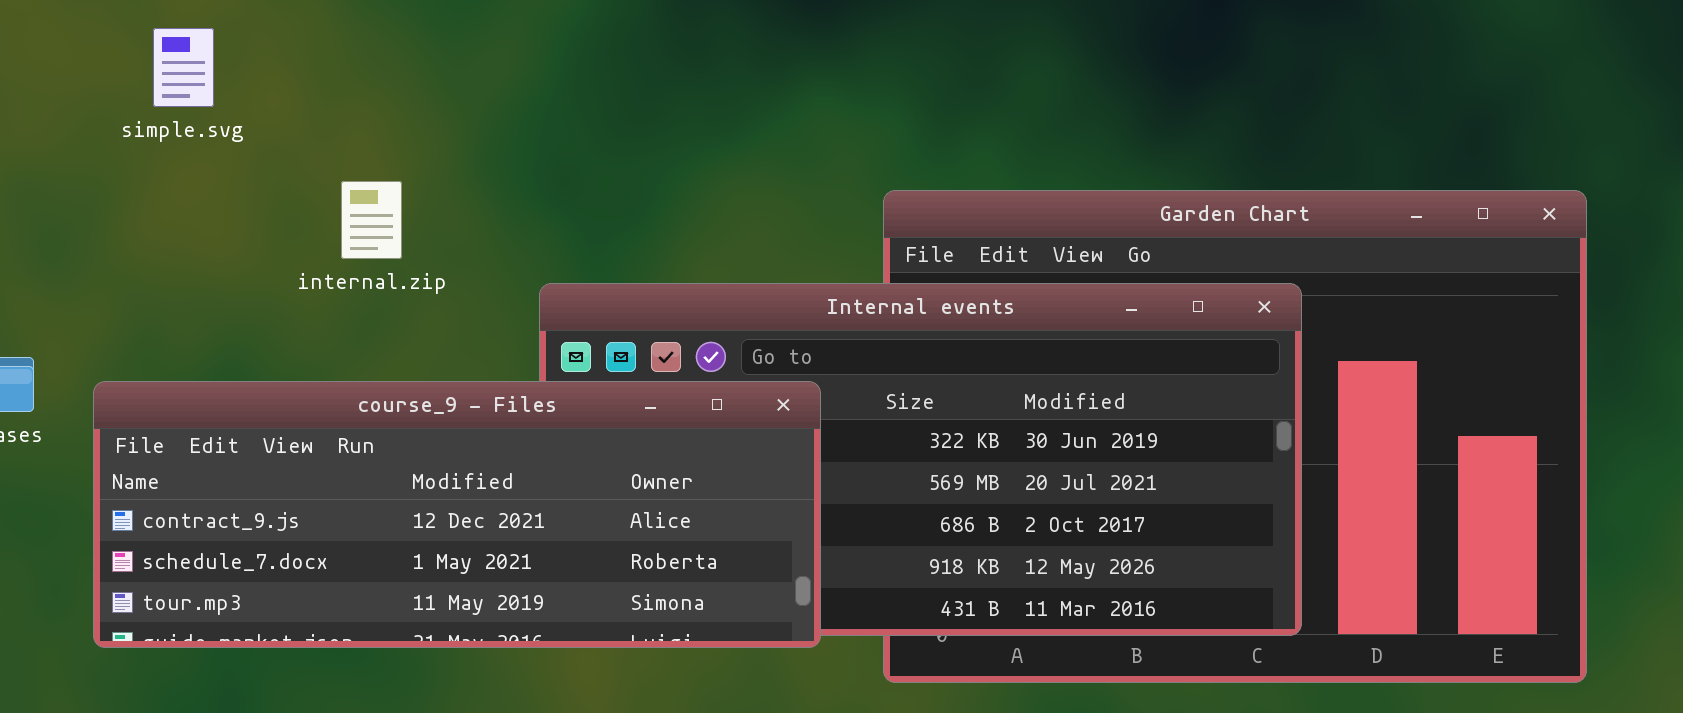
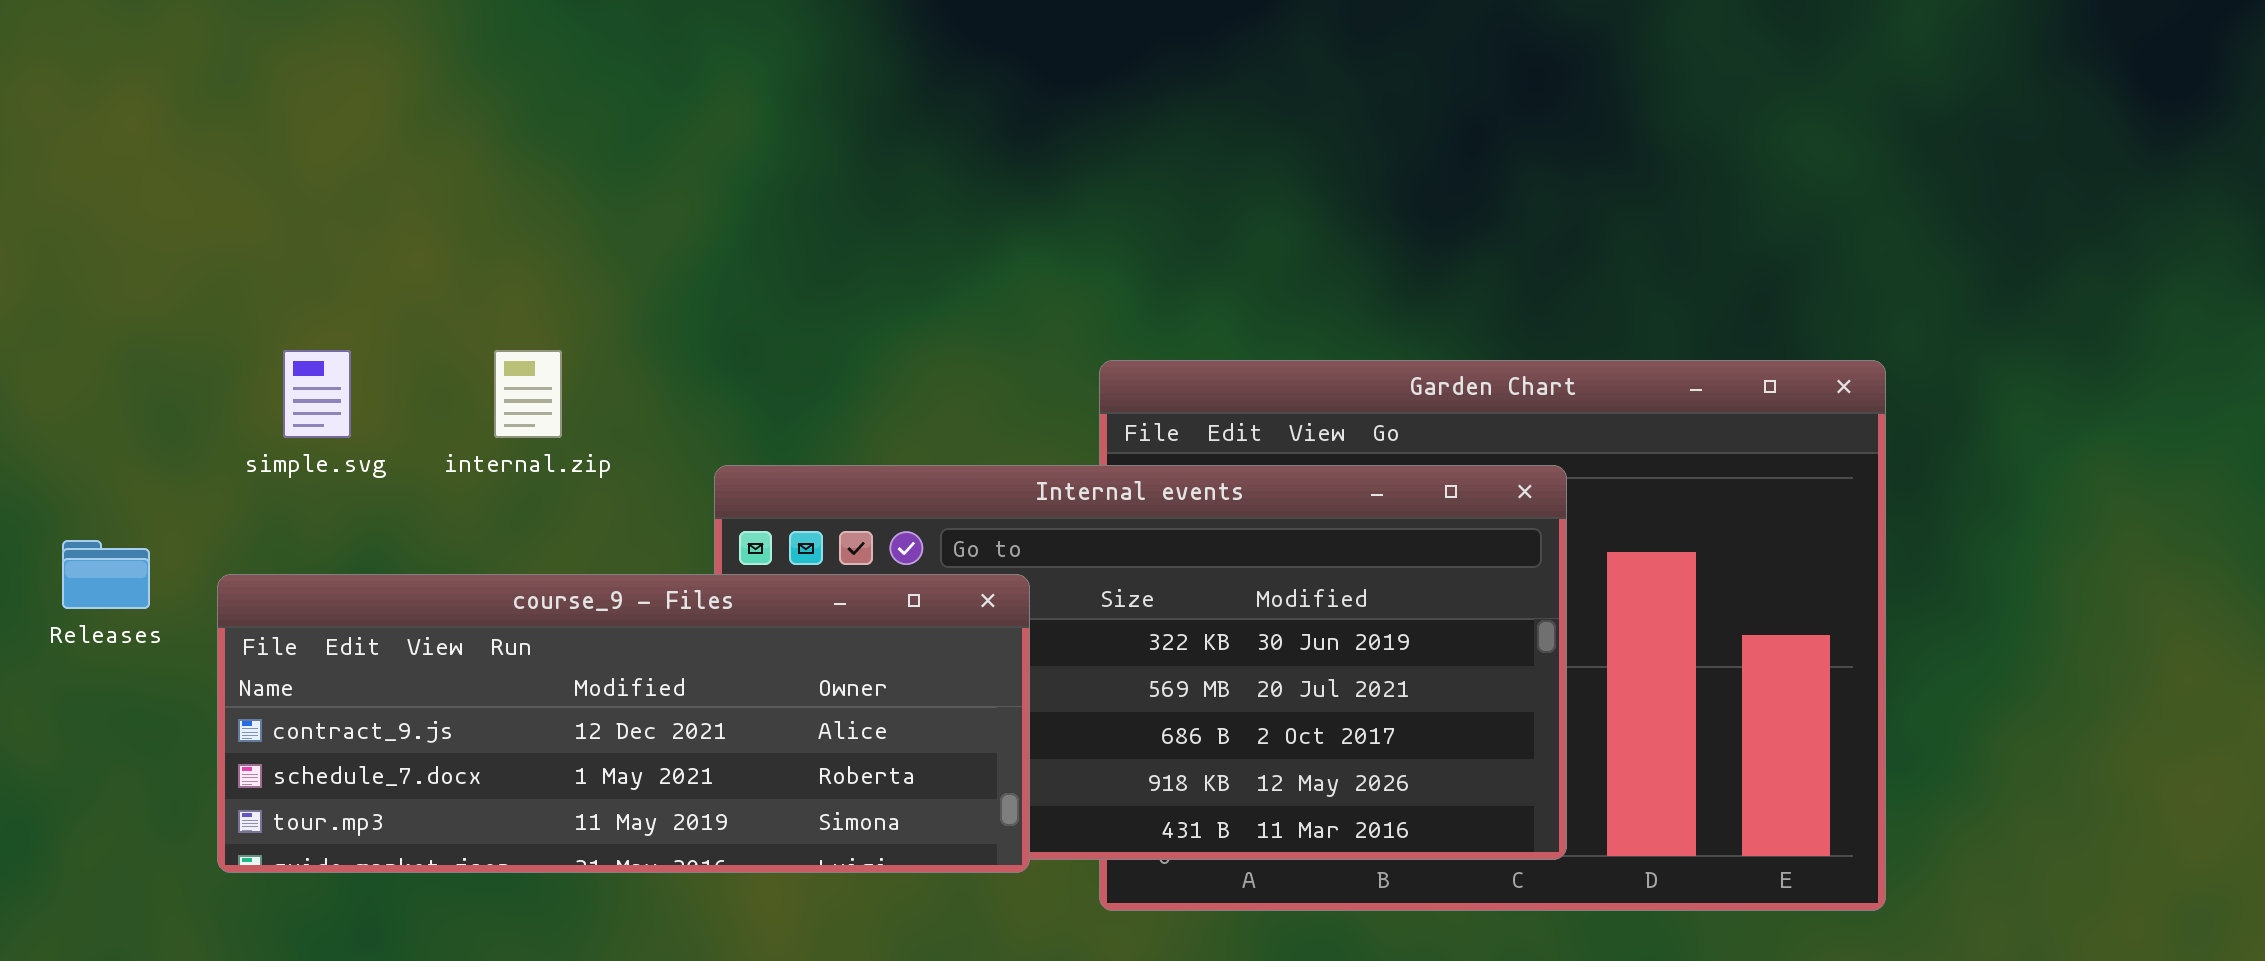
simple.svg: [153,28,214,107] -> [283,350,351,438], moved

